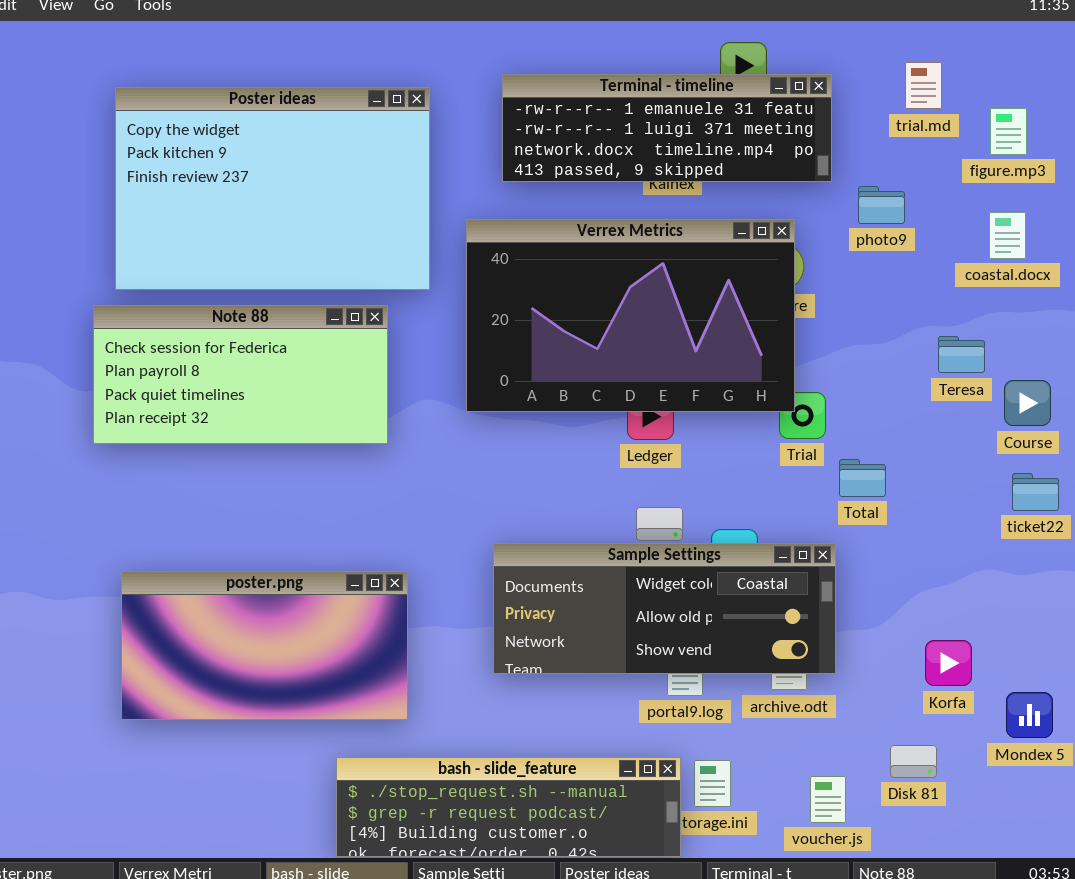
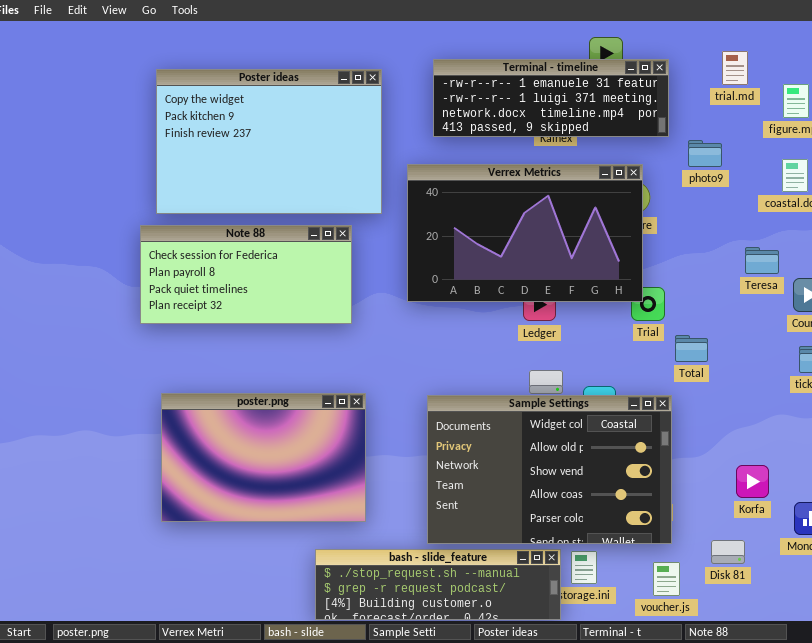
Sample Settings: [493,543,836,674] -> [427,395,672,544], resized
poster.png: [121,571,408,720] -> [161,393,366,522], resized

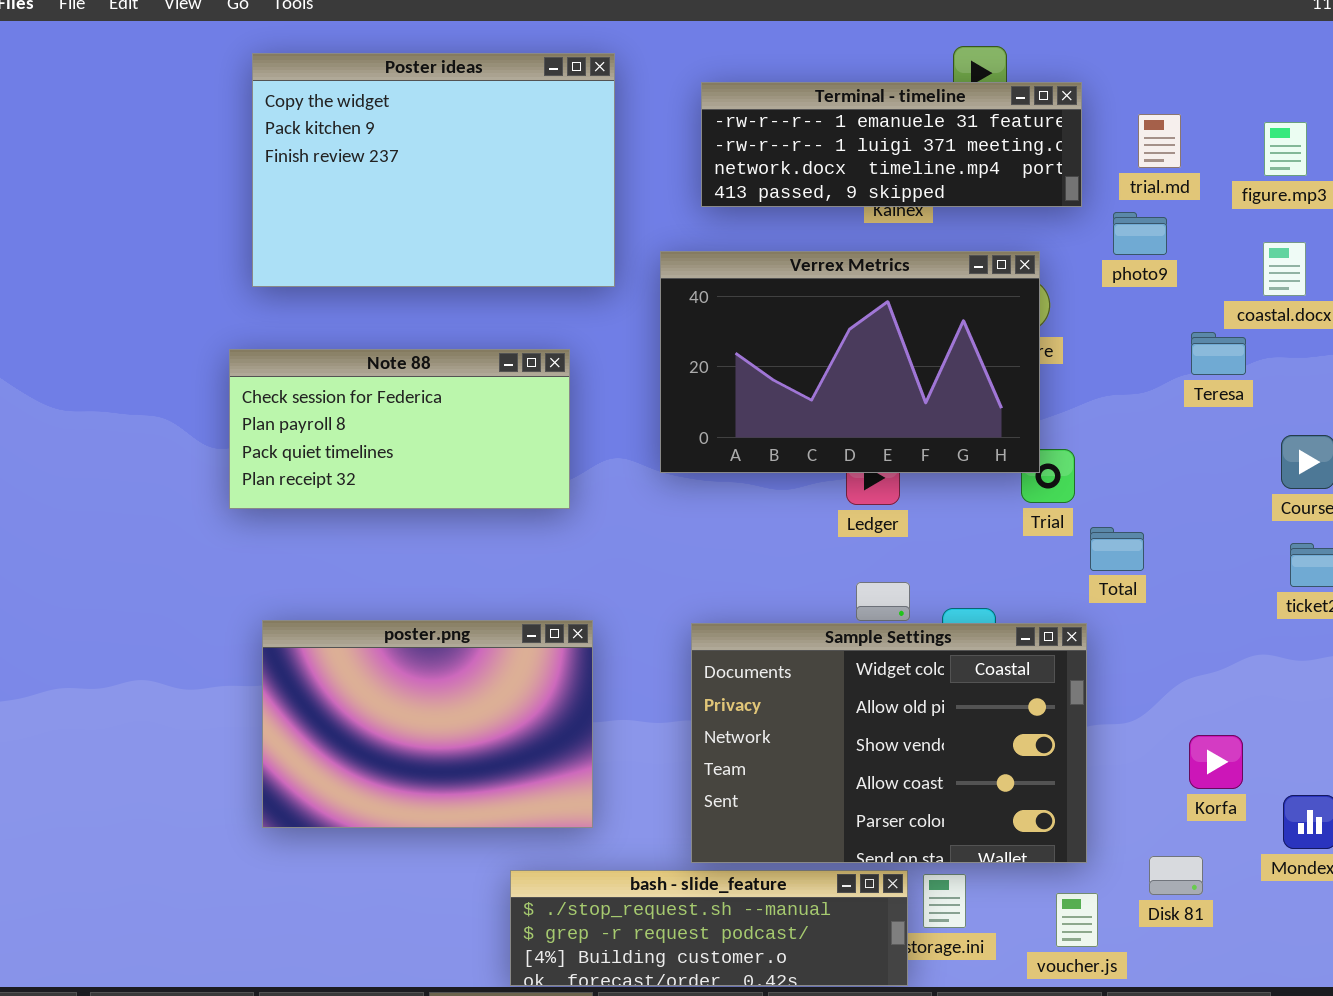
trial.md: [722,51,748,85] -> [1138,114,1181,168], moved
Poster ideas: [156,69,382,214] -> [252,53,615,287], moved
Teresa: [745,247,779,274] -> [1191,332,1246,375], moved

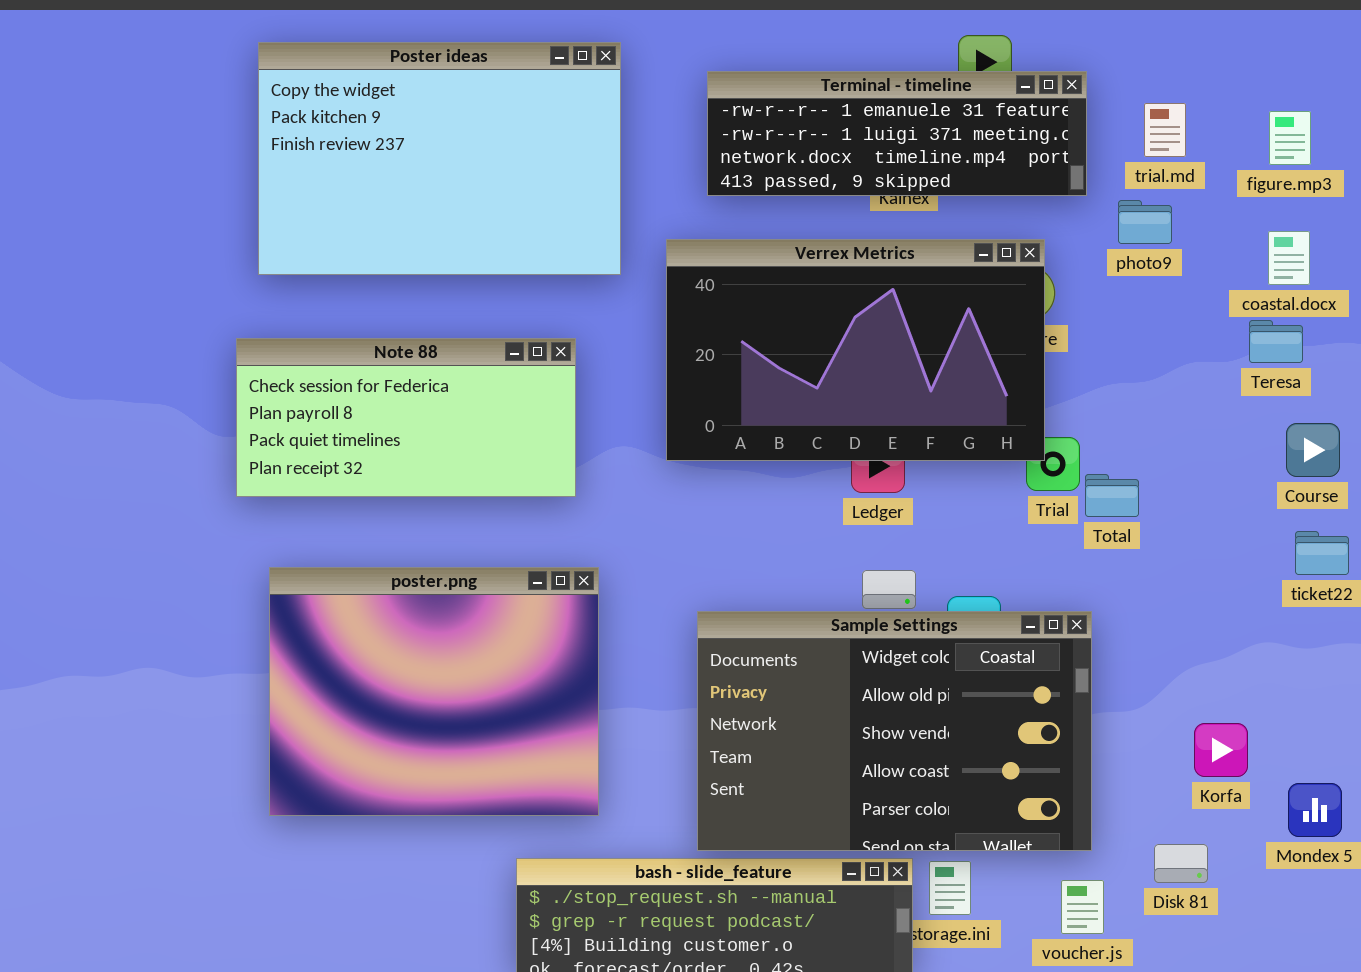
Teresa: [1191,332,1246,375] -> [1249,320,1303,363], moved
Total: [1090,527,1144,571] -> [1085,474,1139,517], moved
poster.png: [262,620,593,828] -> [269,567,599,816], resized

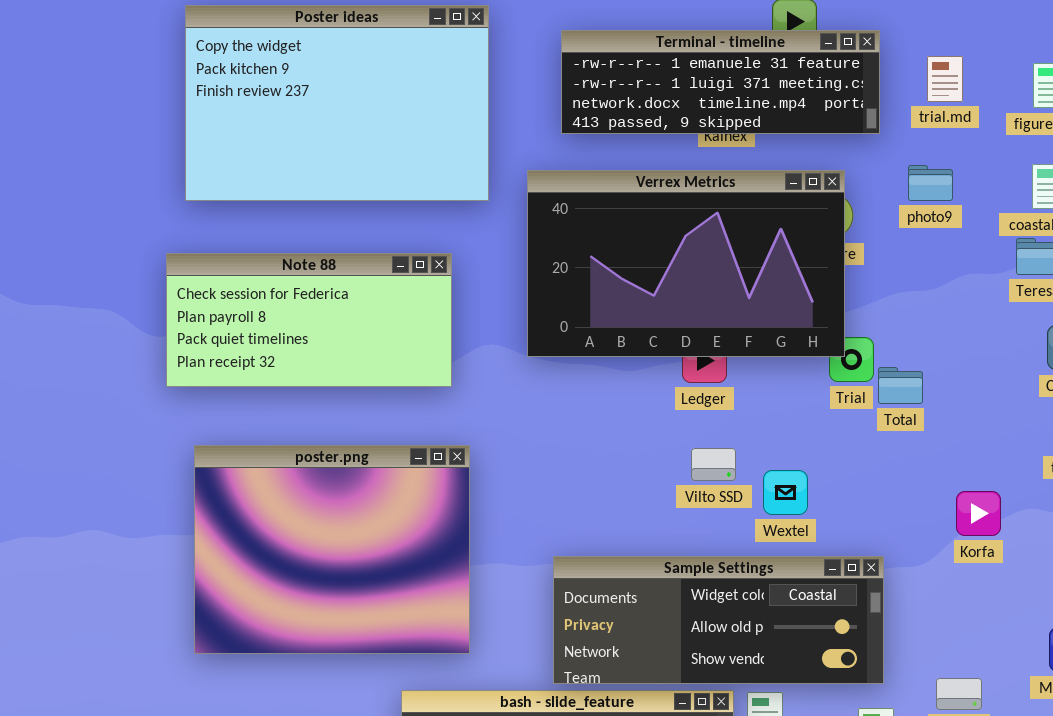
photo9: [1118,200,1172,244] -> [908,165,953,201], moved
Sample Settings: [697,611,1092,851] -> [553,556,884,684], resized
Korfa: [1194,723,1248,777] -> [956,491,1001,536], moved

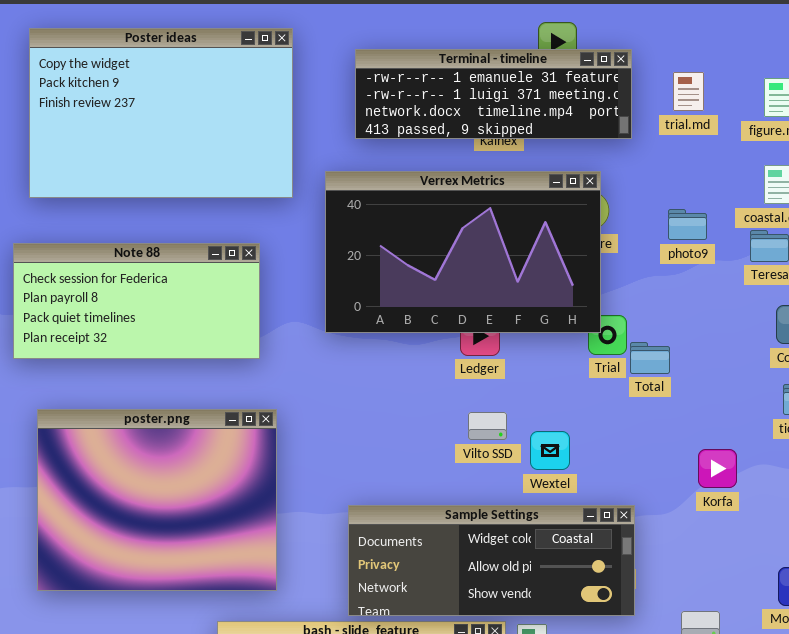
photo9: [908,165,953,201] -> [668,209,707,240], moved

